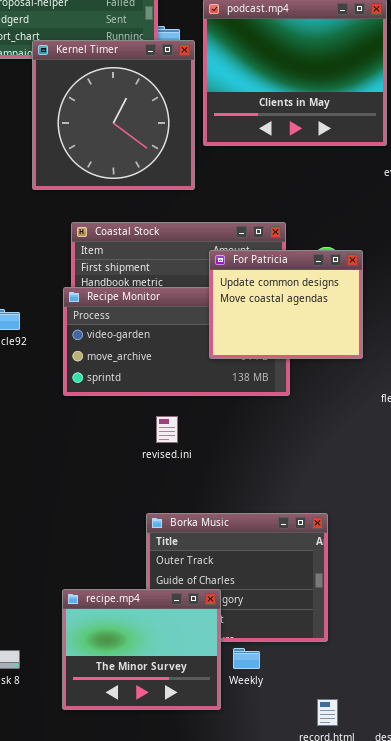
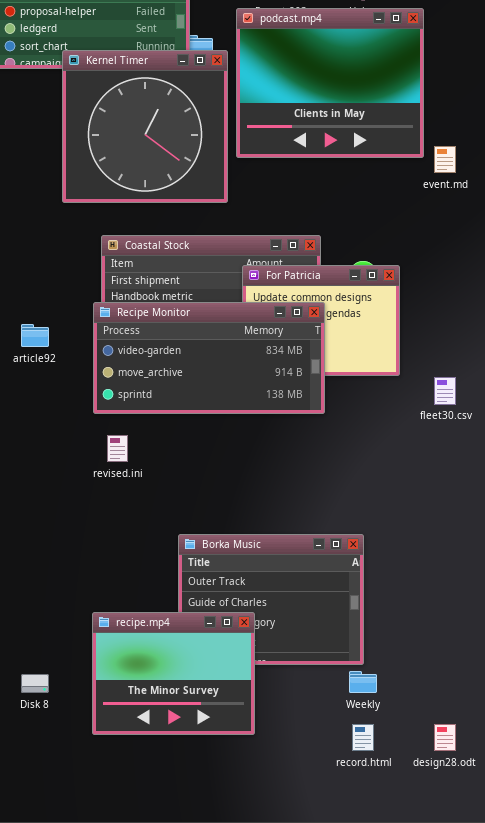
Recipe Monitor: [63,287,290,396] -> [93,302,325,414], raised
revised.ini: [156,416,178,443] -> [107,435,128,462], moved
Weekly: [233,648,260,669] -> [349,671,377,693], moved

